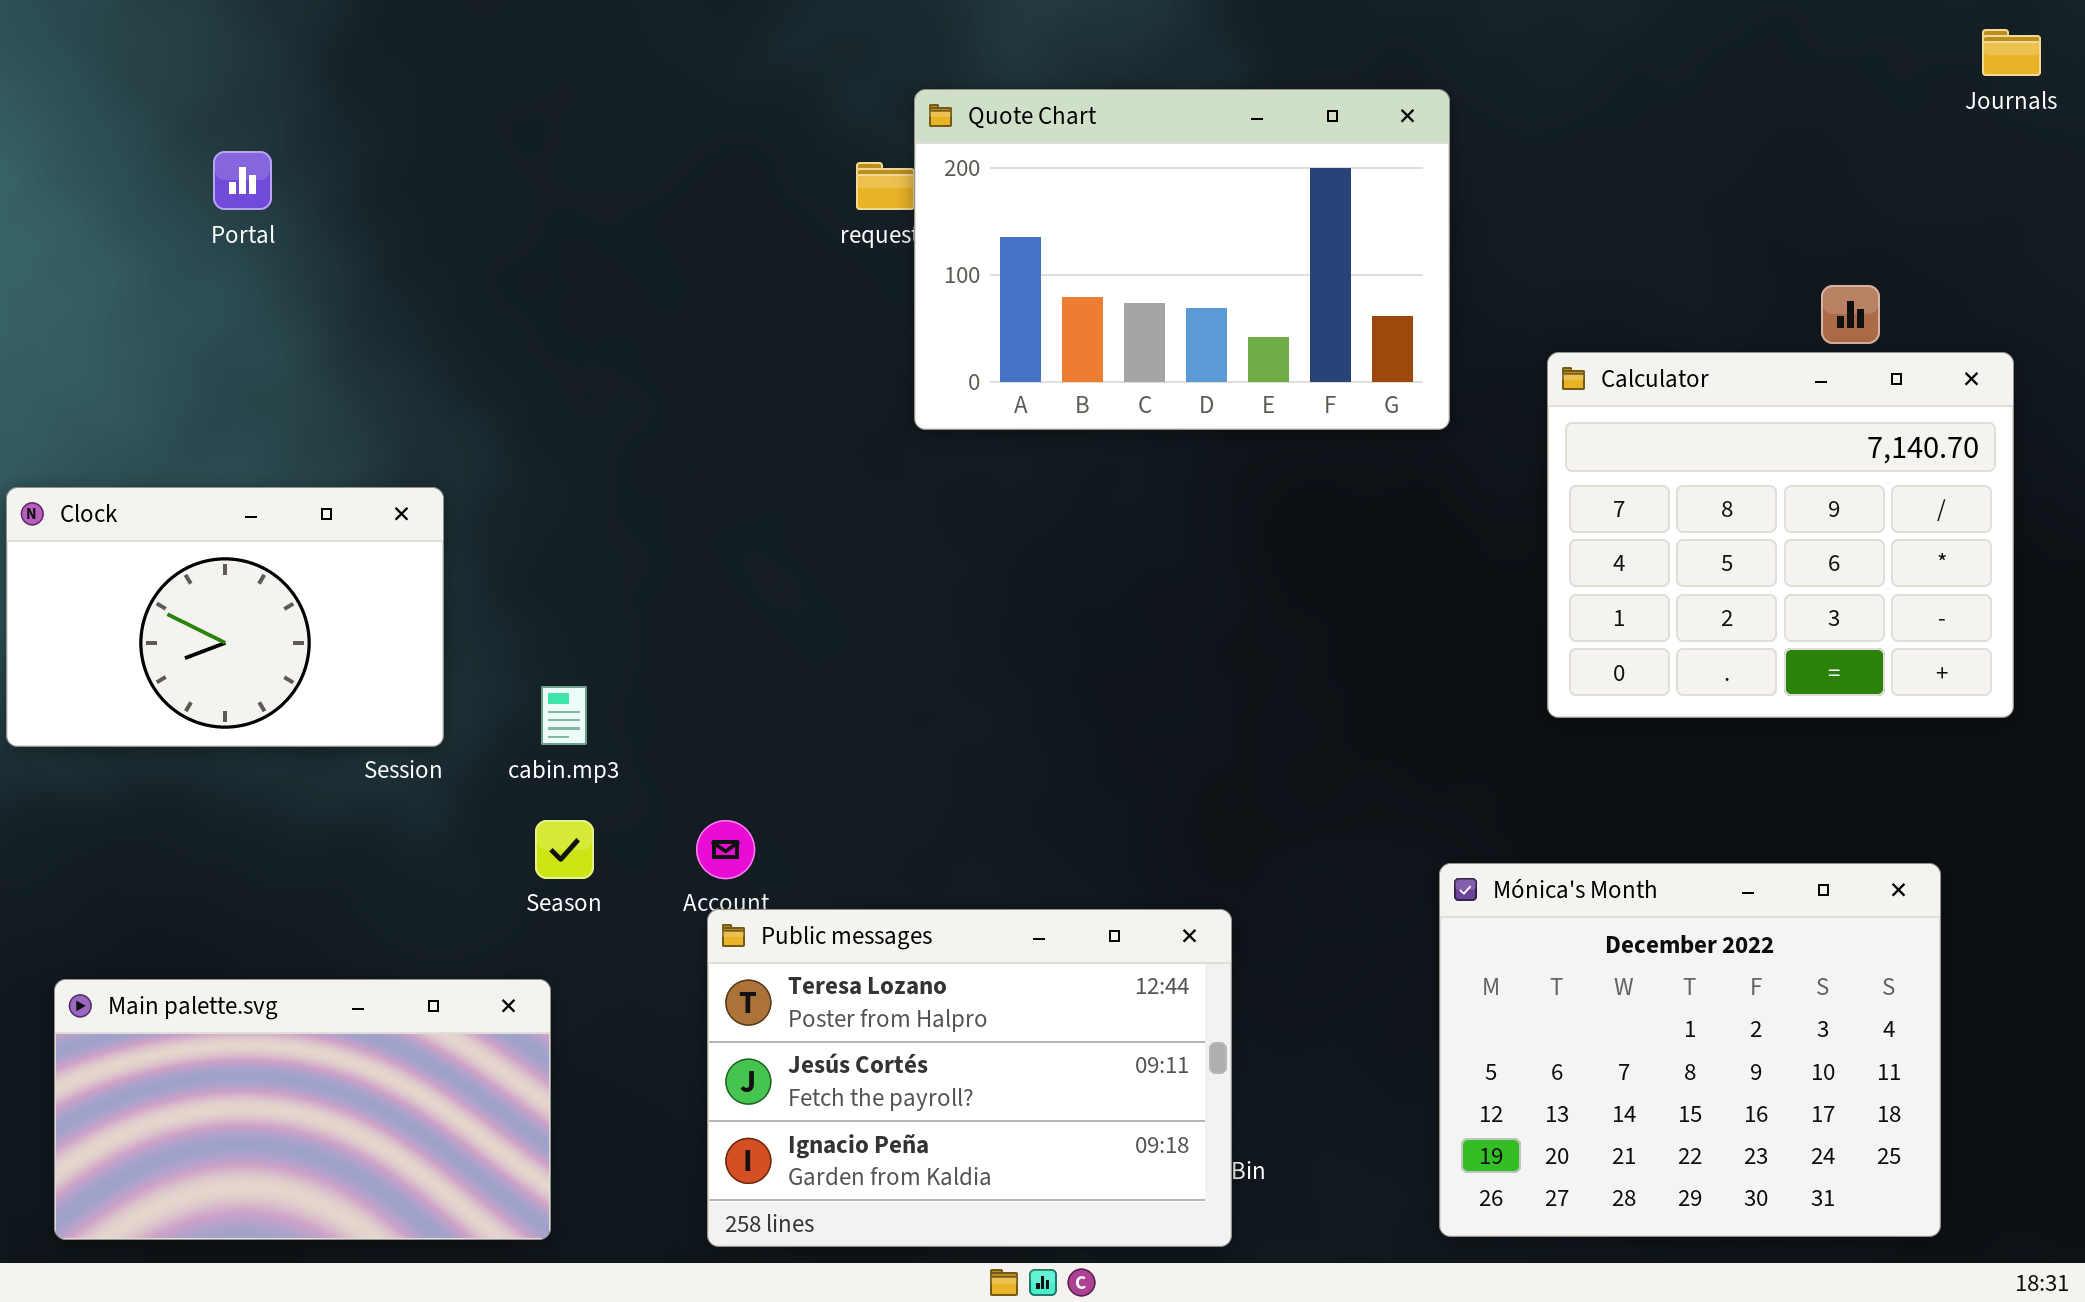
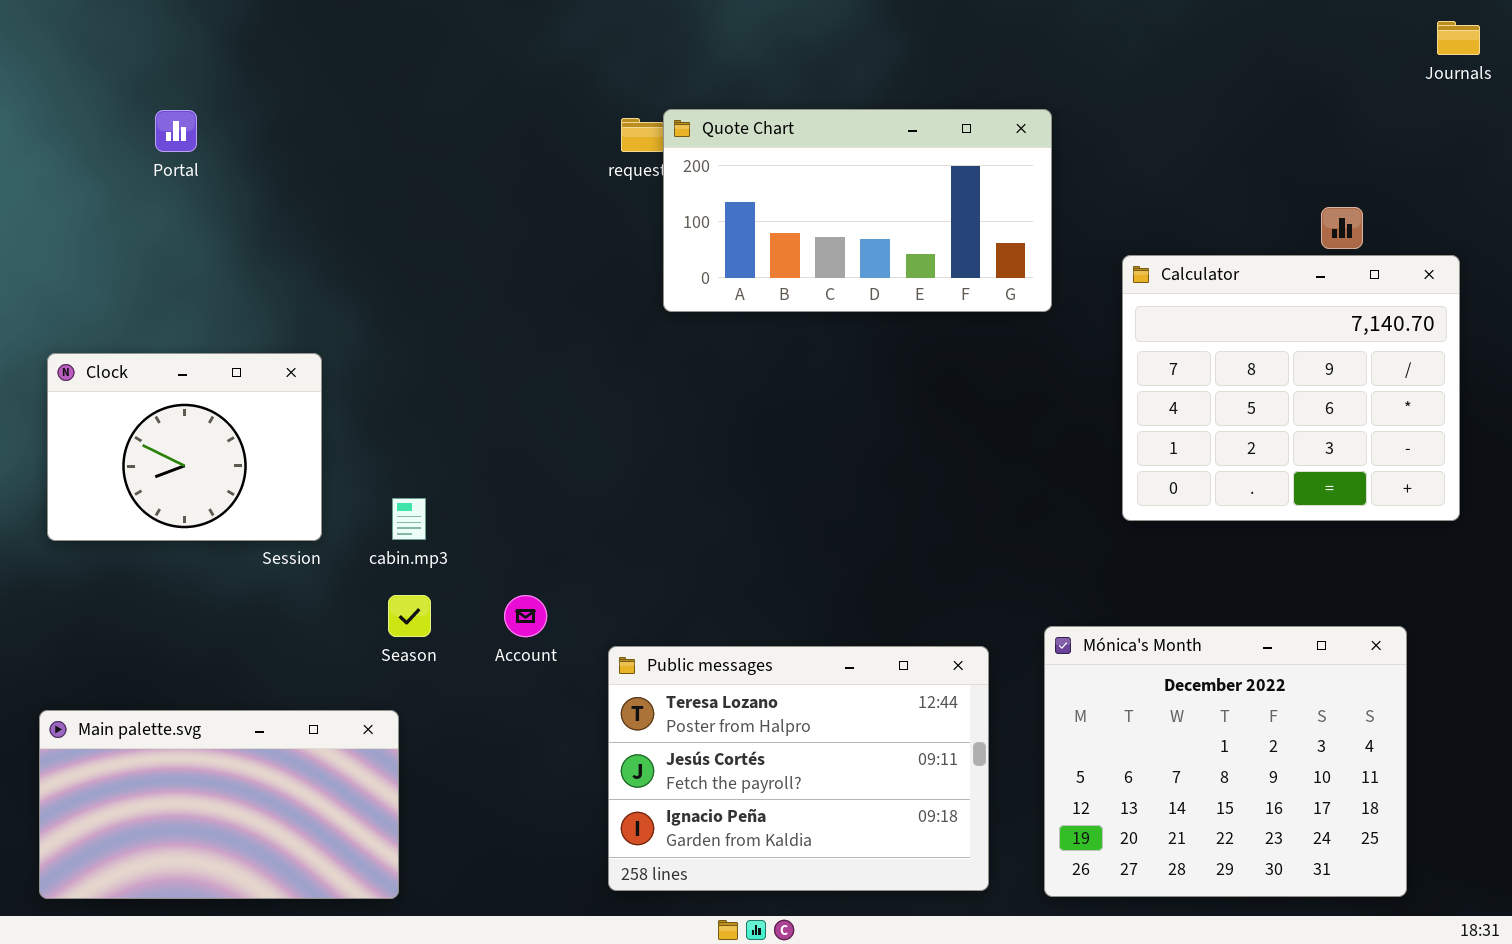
Quote Chart: [914,89,1450,430] -> [663,109,1052,312], resized
Clock: [6,487,444,747] -> [47,353,322,541], resized
Public messages: [707,909,1232,1247] -> [608,646,989,891], moved

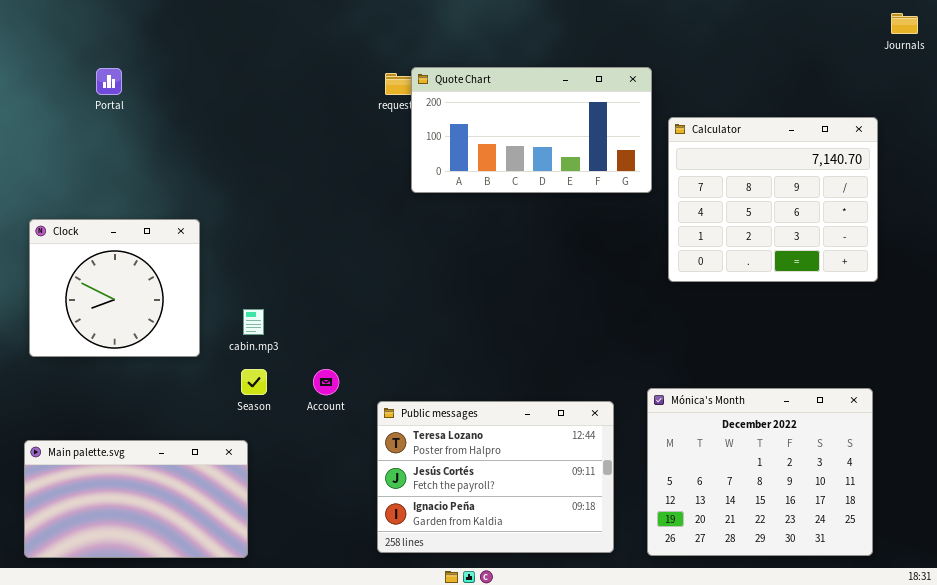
Calculator: [1122,255,1460,521] -> [668,117,878,282], moved
Clock: [47,353,322,541] -> [29,219,200,357], resized

